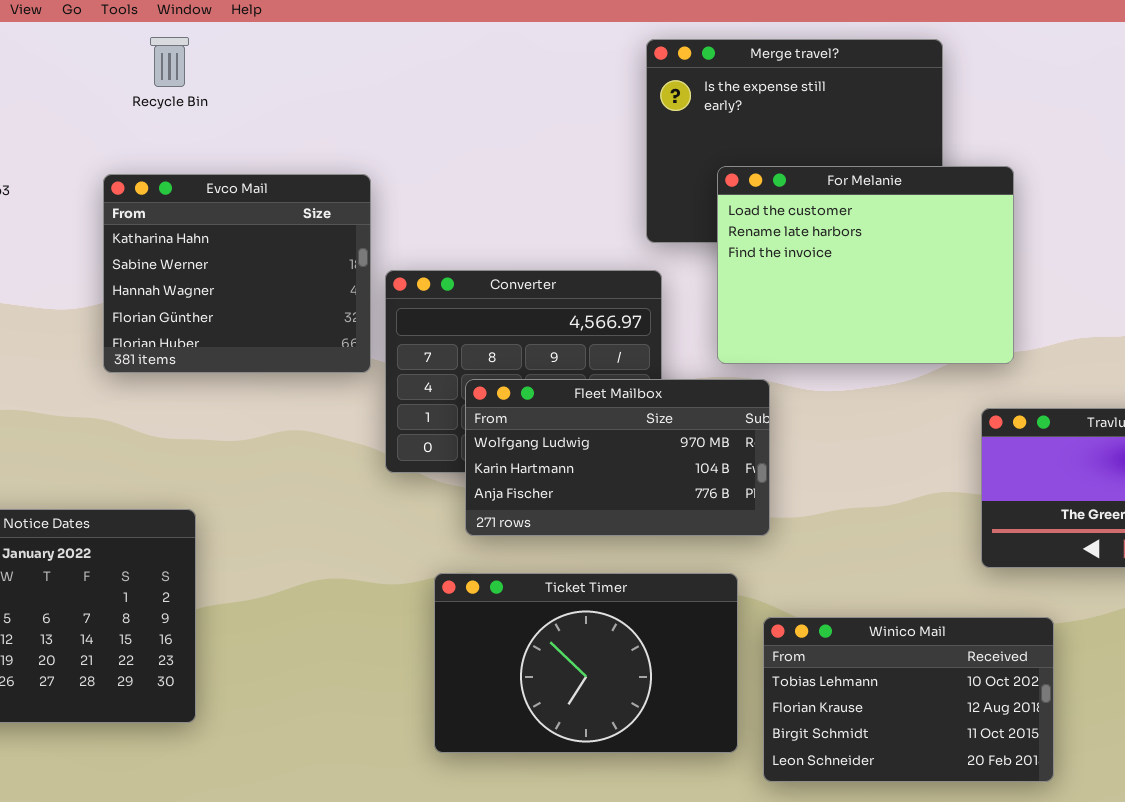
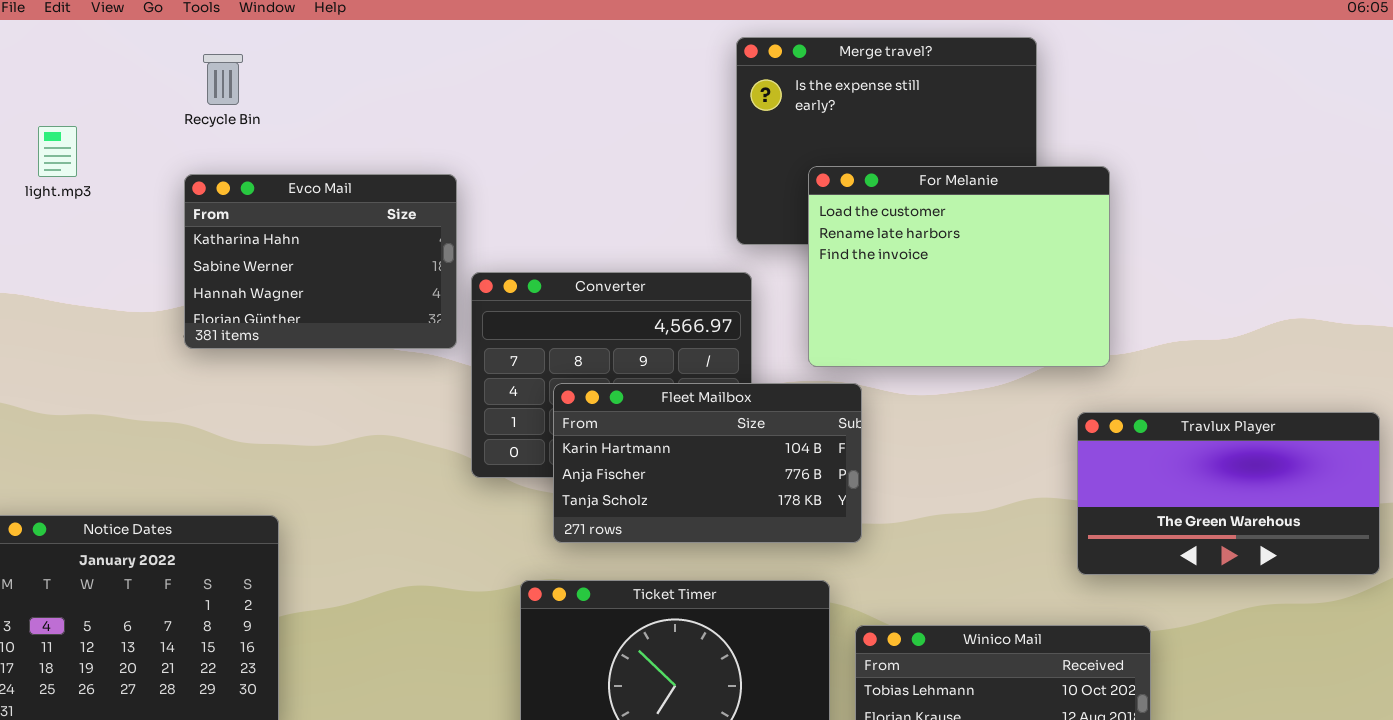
Recycle Bin: [150,37,189,87] -> [203,54,243,105], moved
Evco Mail: [103,174,371,373] -> [184,174,457,349], resized
Fleet Mailbox: [465,379,770,536] -> [553,383,862,543], scrolled down 1 row

